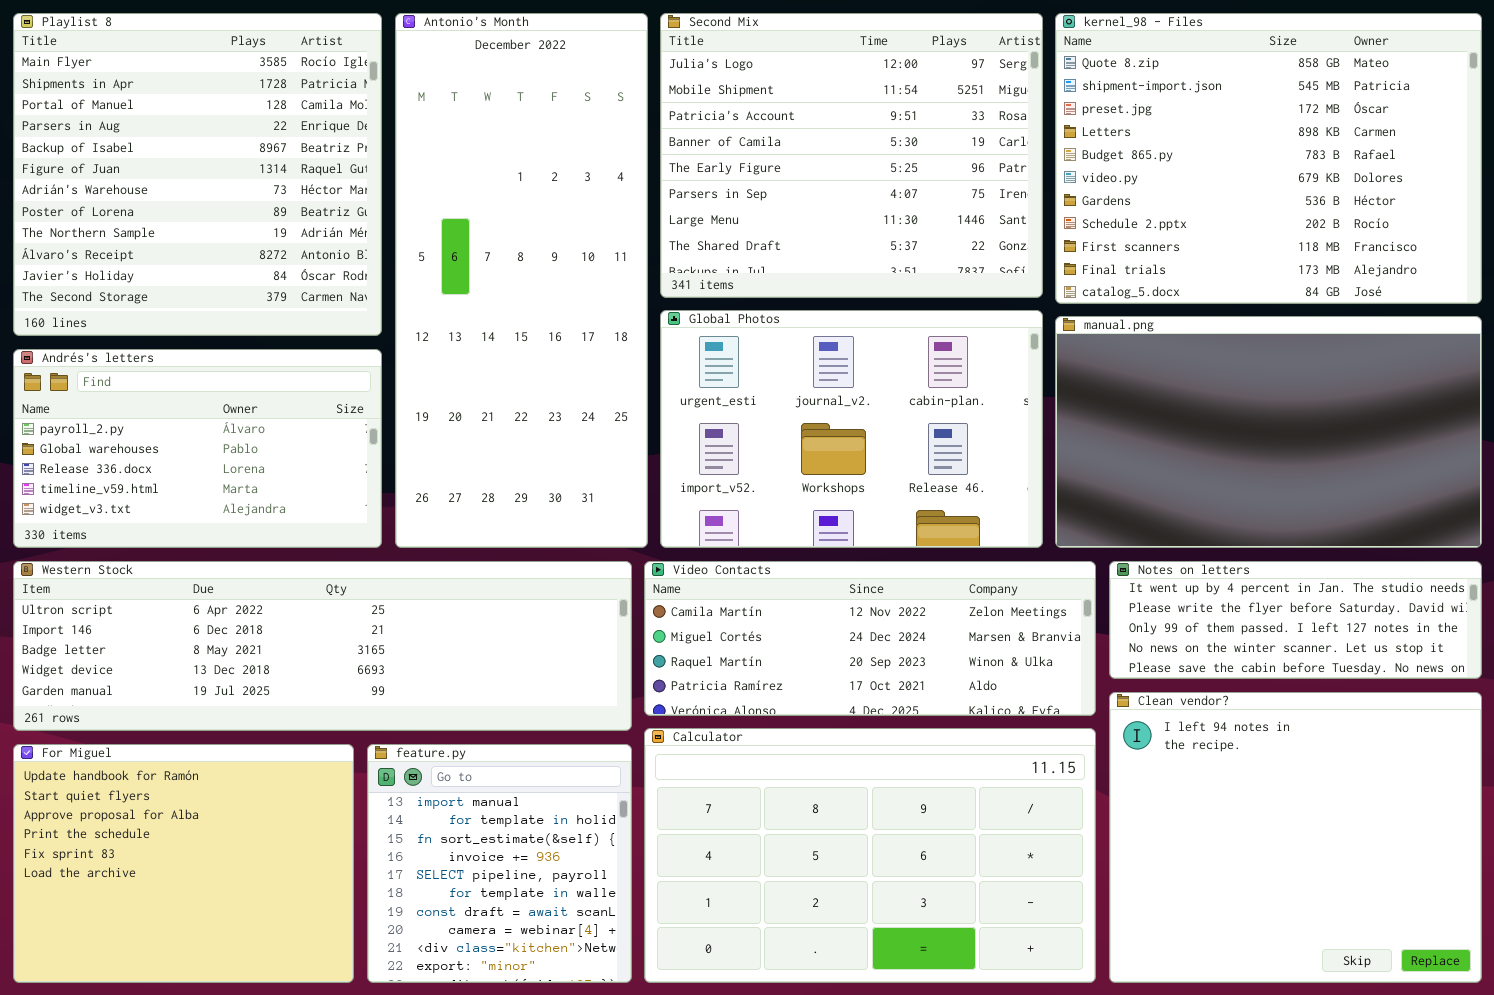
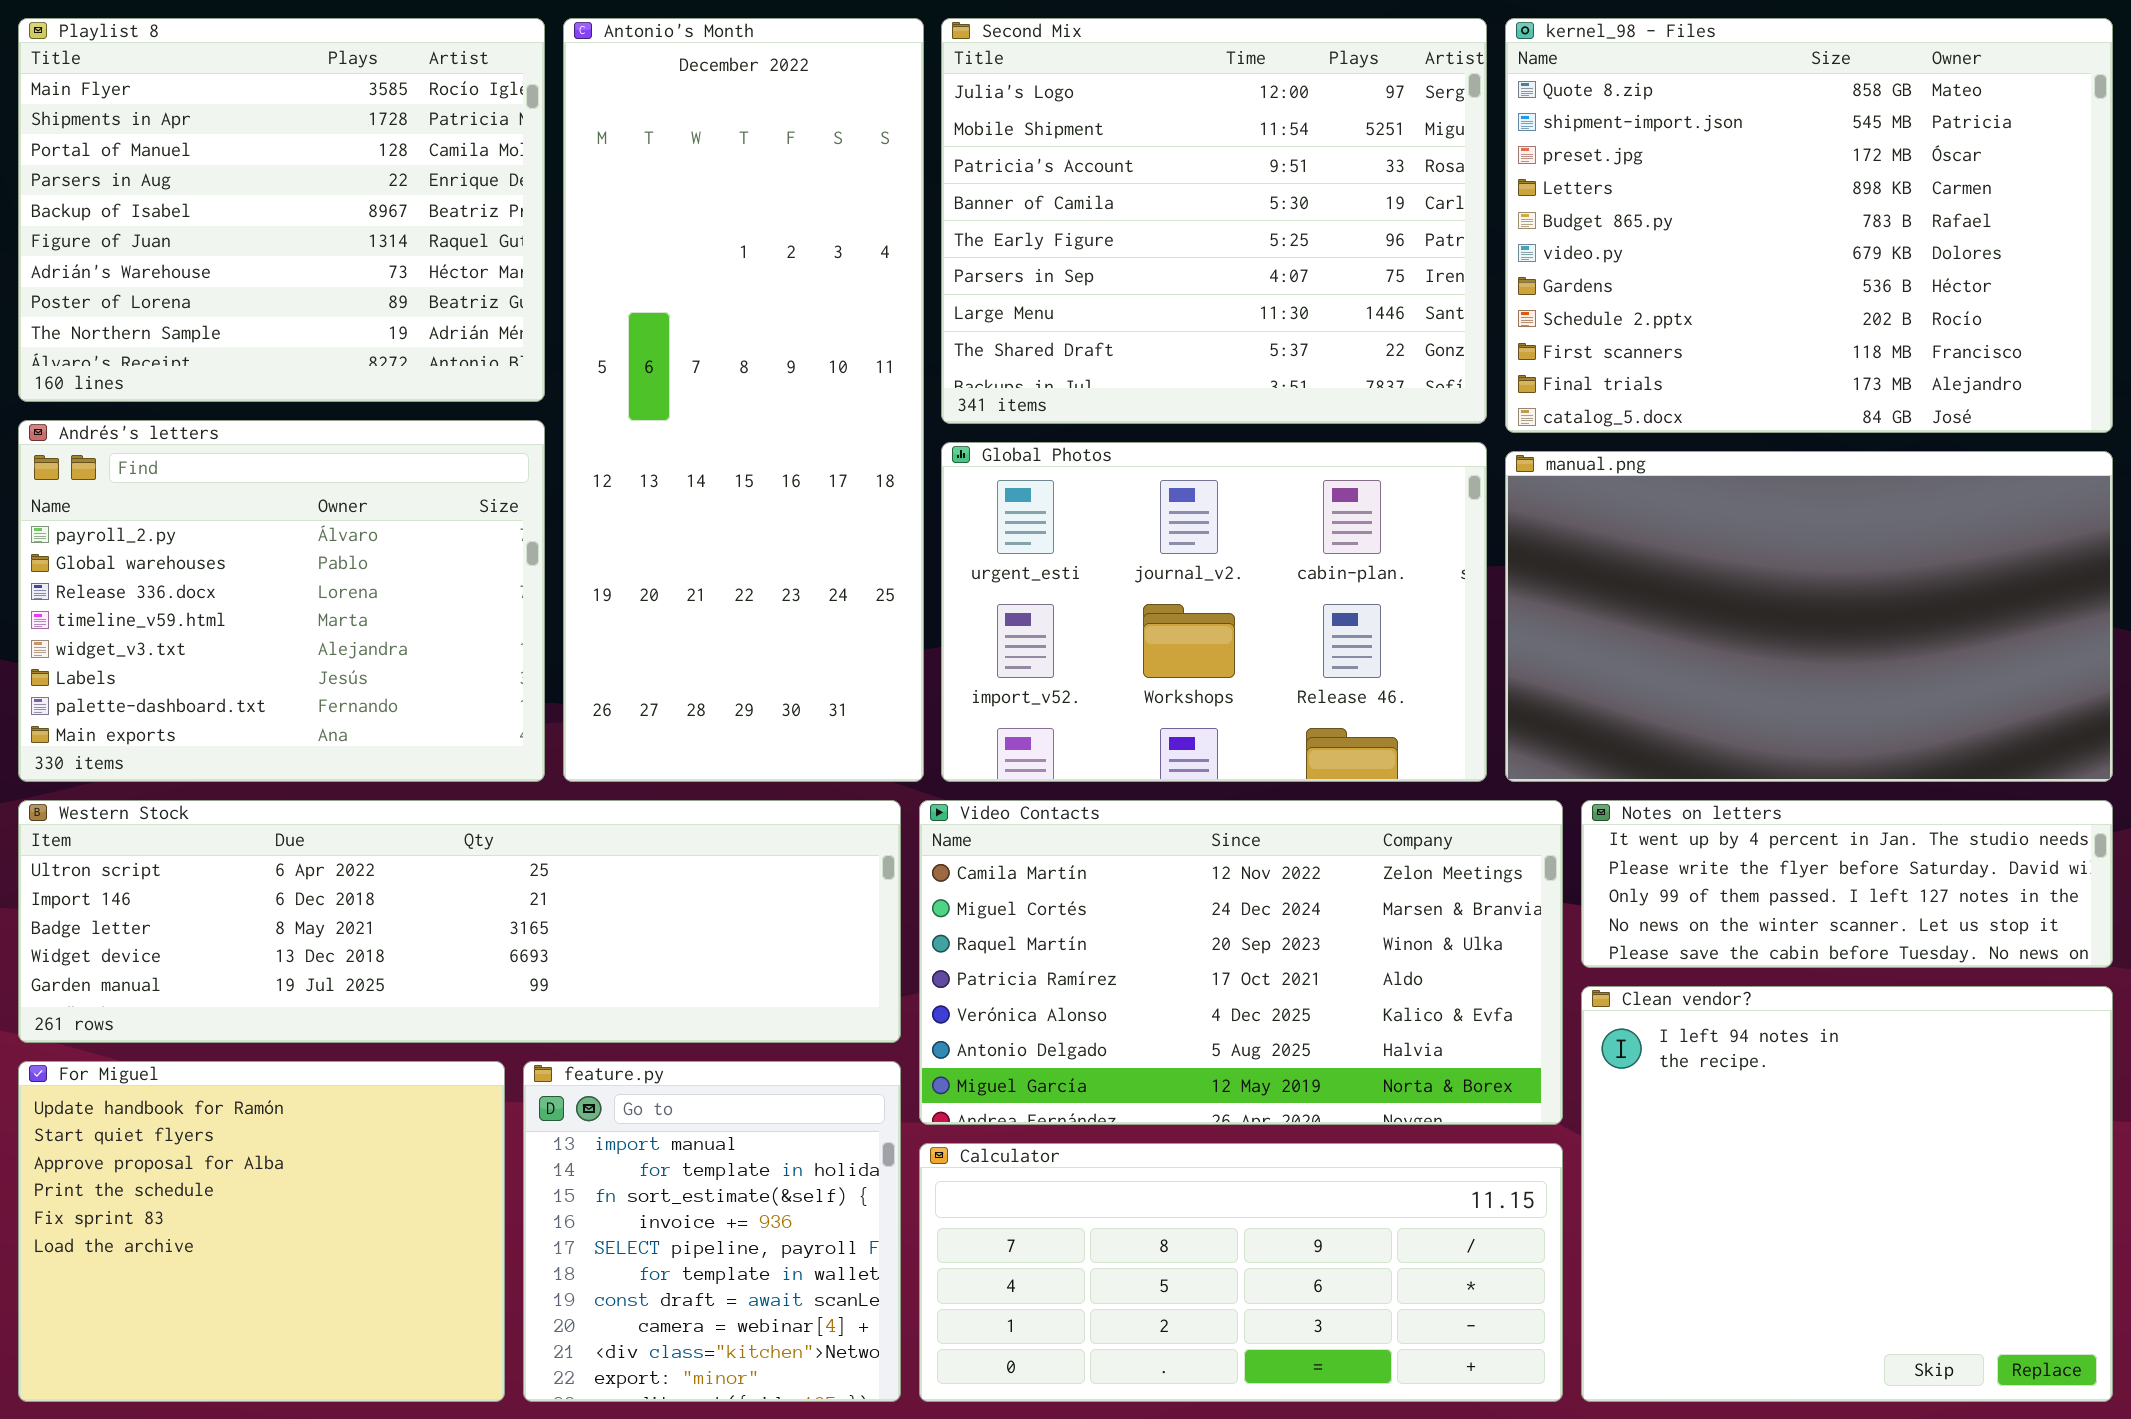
Playlist 8: [13,13,382,336] -> [18,18,545,402], resized
Andrés's letters: [13,349,382,548] -> [18,420,545,782], resized
Video Contacts: [644,561,1096,716] -> [919,800,1563,1125], resized
Calculator: [644,728,1096,983] -> [919,1143,1563,1402], resized

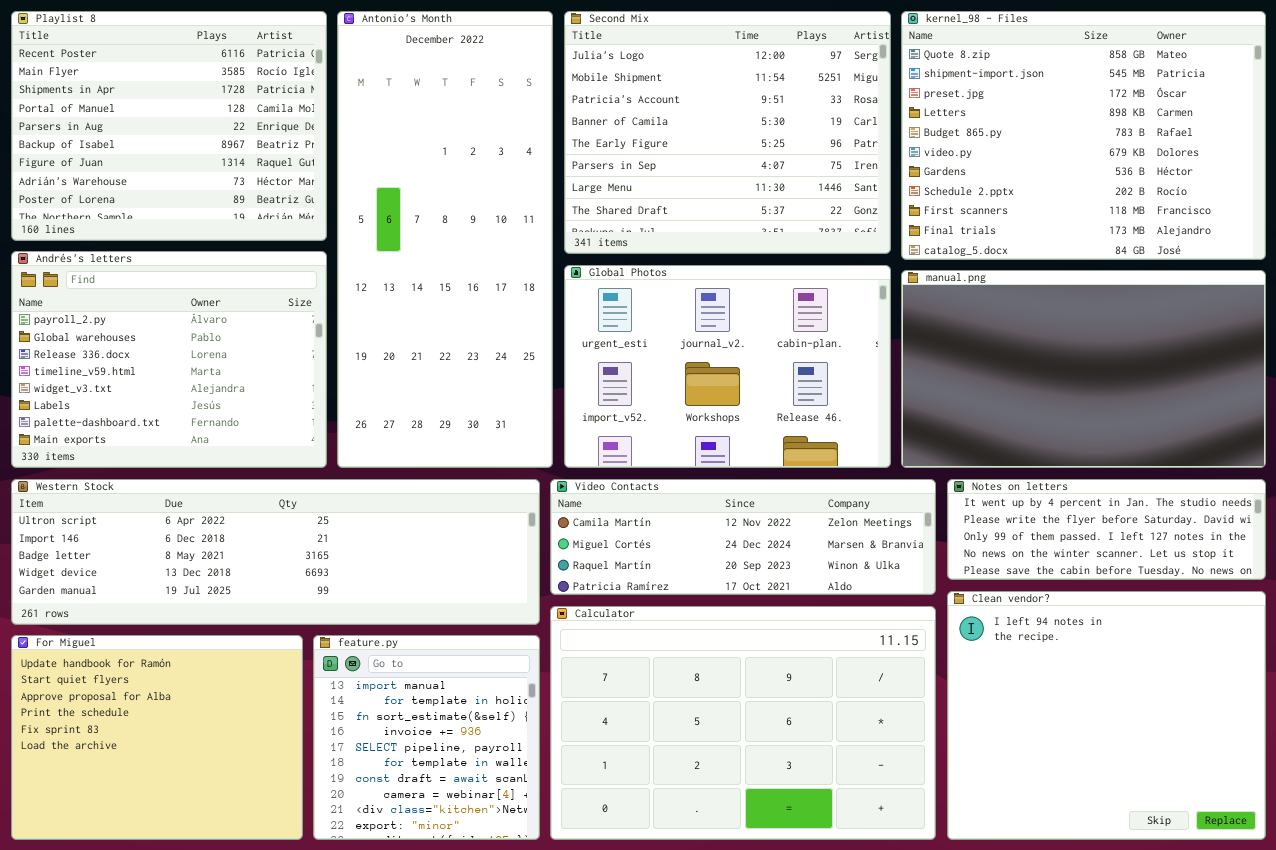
Playlist 8: [18,18,545,402] -> [11,11,327,241], scrolled up 1 row
Video Contacts: [919,800,1563,1125] -> [550,479,936,595], resized
Calculator: [919,1143,1563,1402] -> [550,606,936,840], resized

